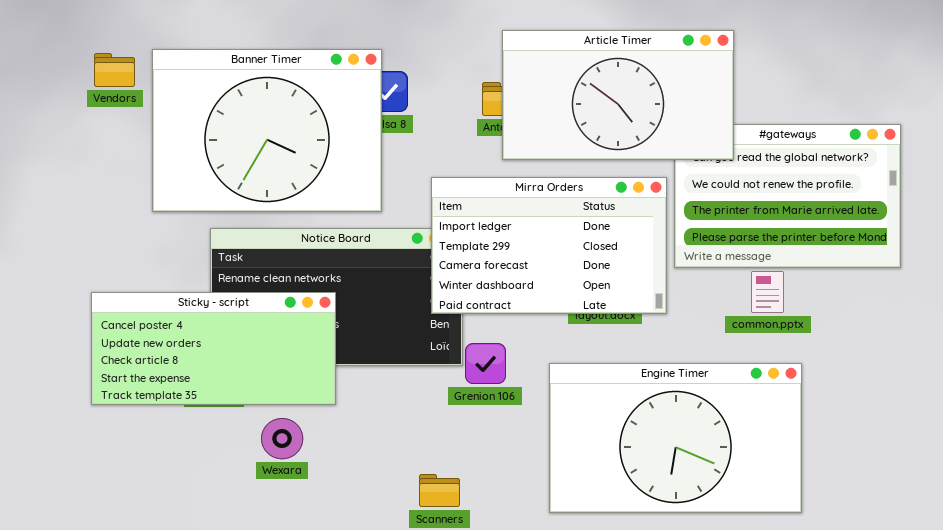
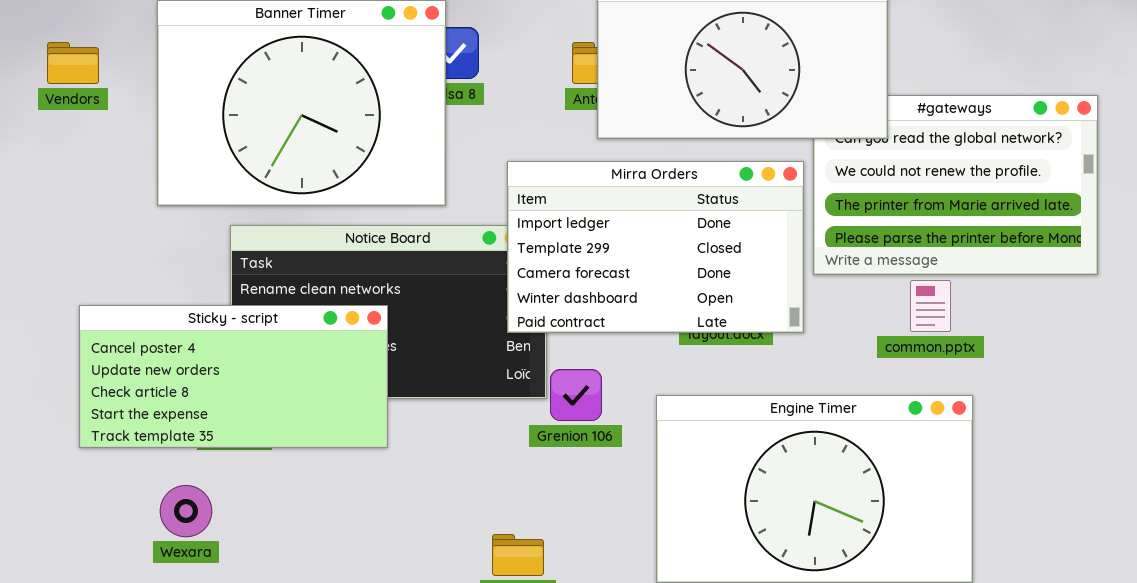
Vendors: [94,53,135,87] -> [47,42,99,84], moved
Wexara: [261,418,303,459] -> [160,485,212,537], moved

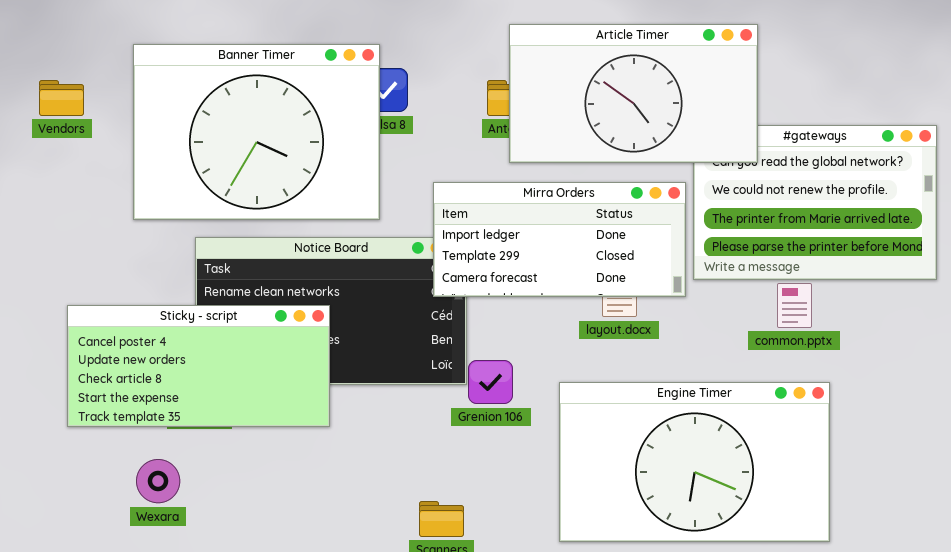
Mirra Orders: [507,161,804,333] -> [433,182,686,297], resized

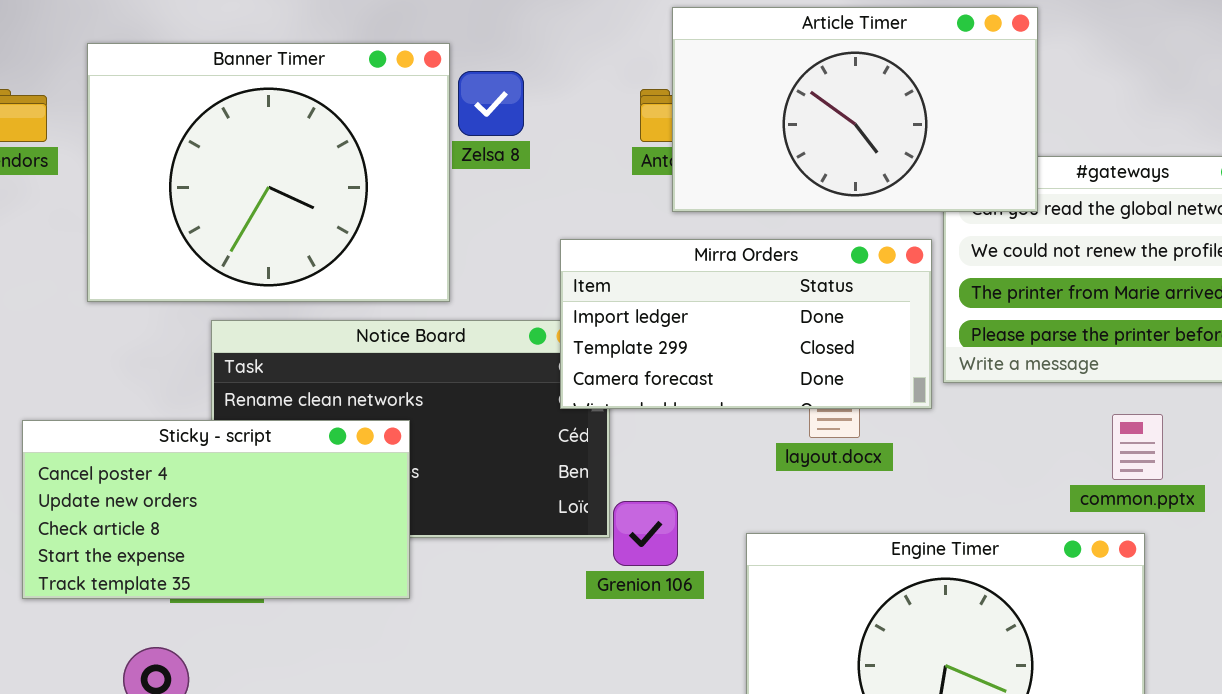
Banner Timer: [133,44,380,220] -> [87,43,450,302], moved
common.pptx: [777,283,812,328] -> [1112,414,1163,480], moved

